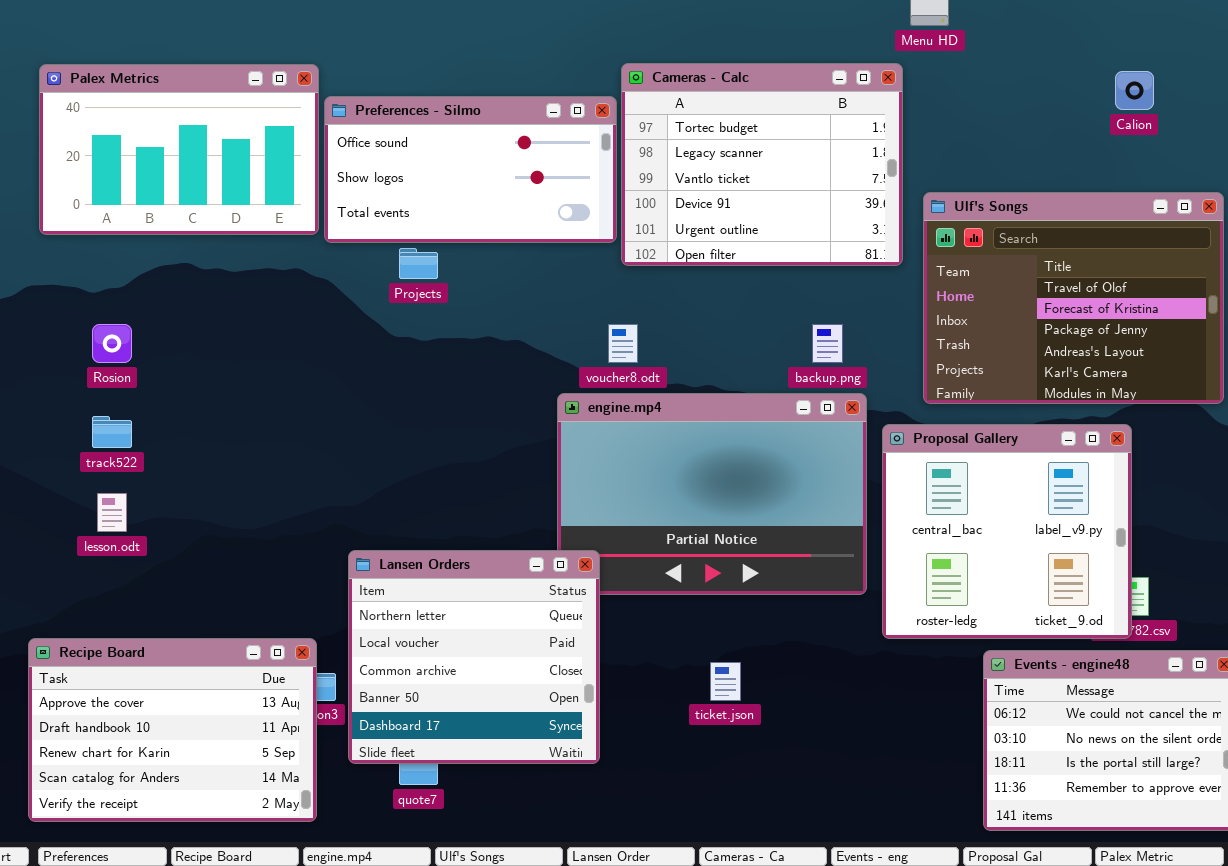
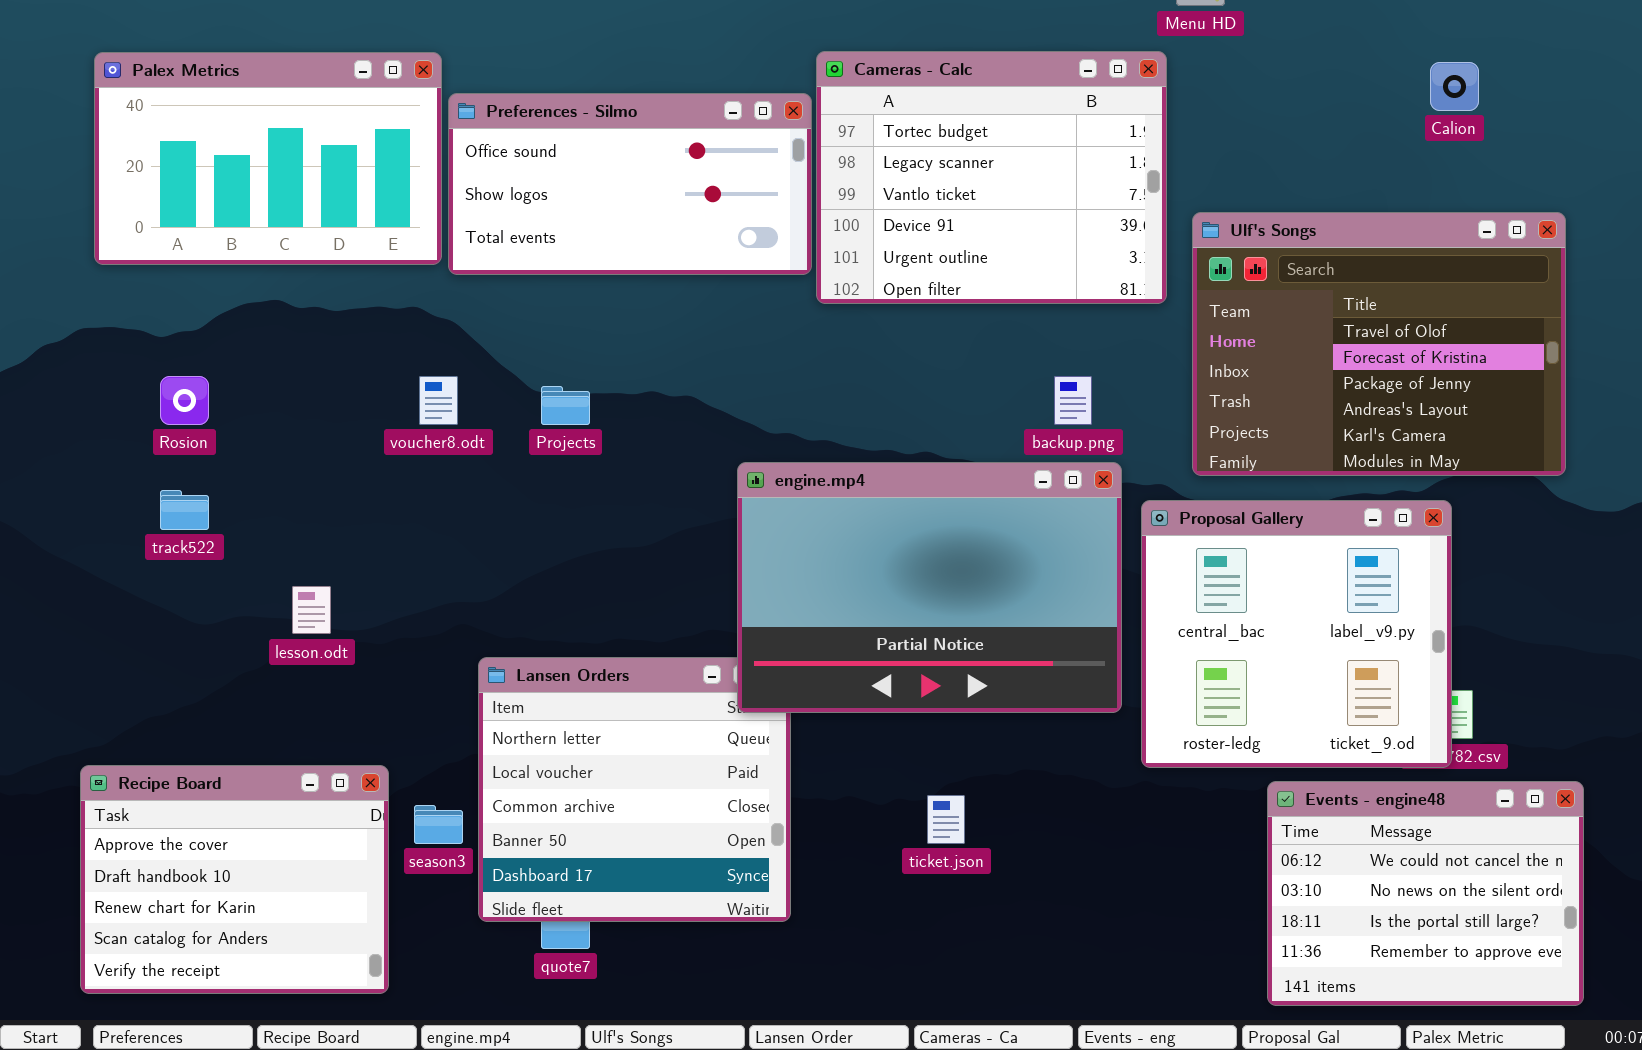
Projects: [399,248,438,279] -> [541,386,590,425], moved
voucher8.odt: [608,324,638,363] -> [419,376,458,425], moved
engine.mp4: [557,393,867,595] -> [737,462,1122,713], raised
lesson.odt: [97,493,127,532] -> [292,586,331,634], moved
Recipe Board: [28,638,317,822] -> [80,765,389,994], resized

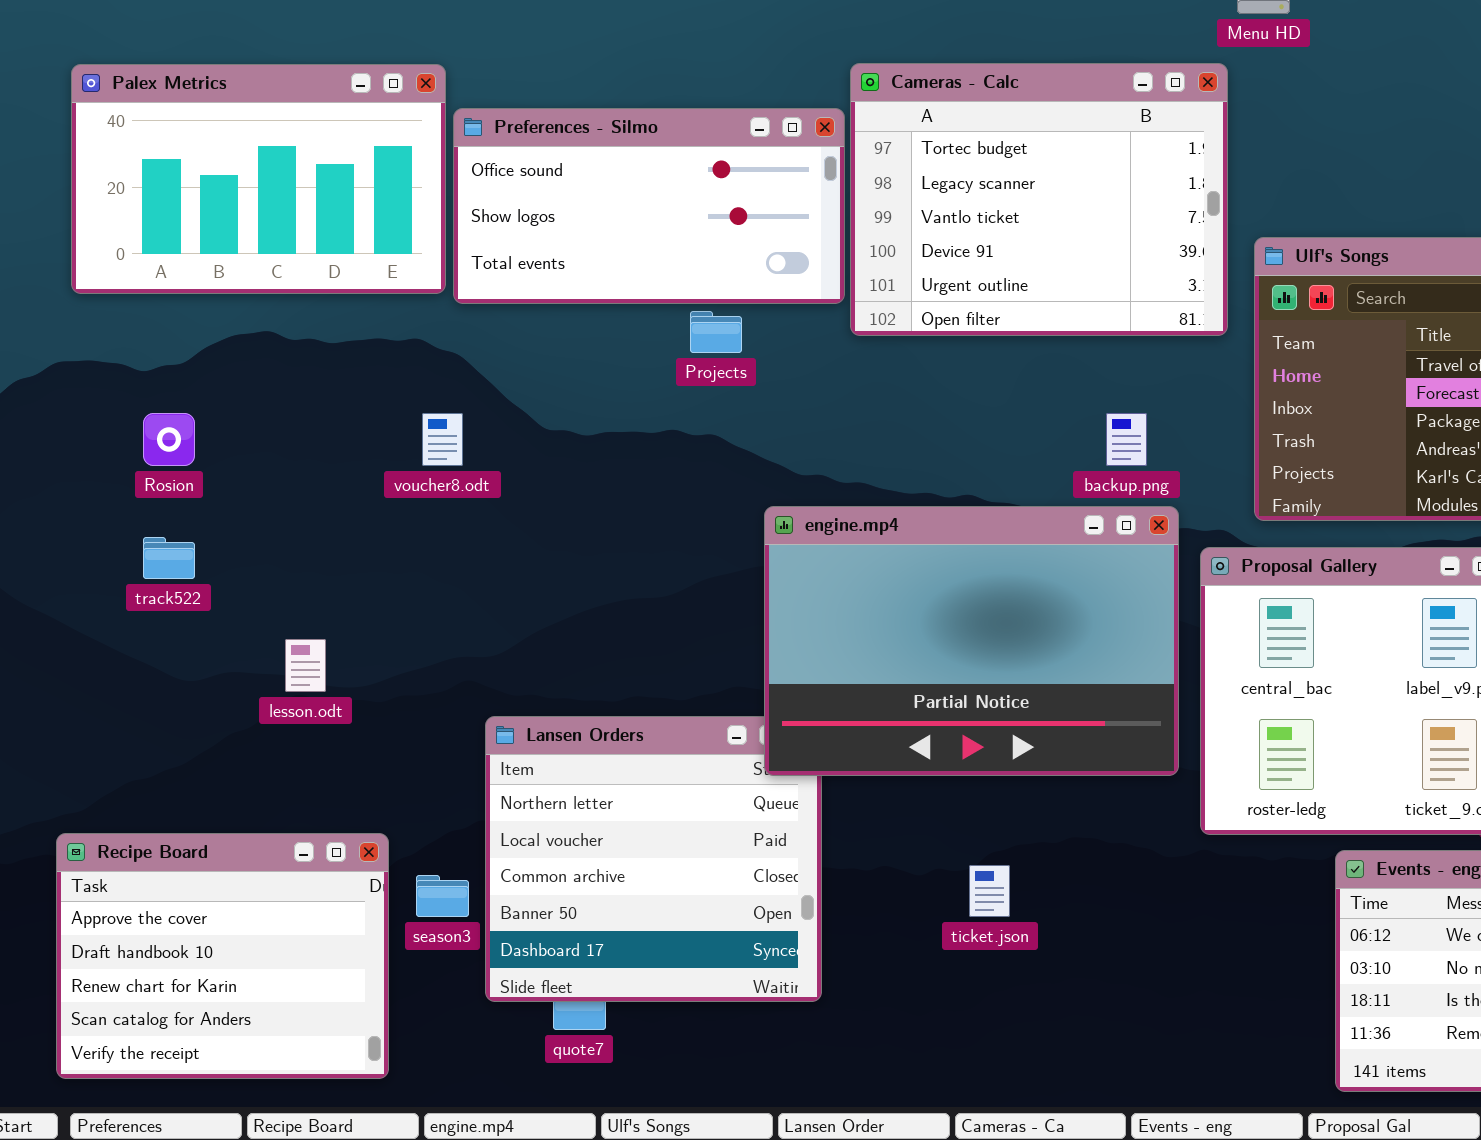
Projects: [541,386,590,425] -> [690,311,742,353], moved

